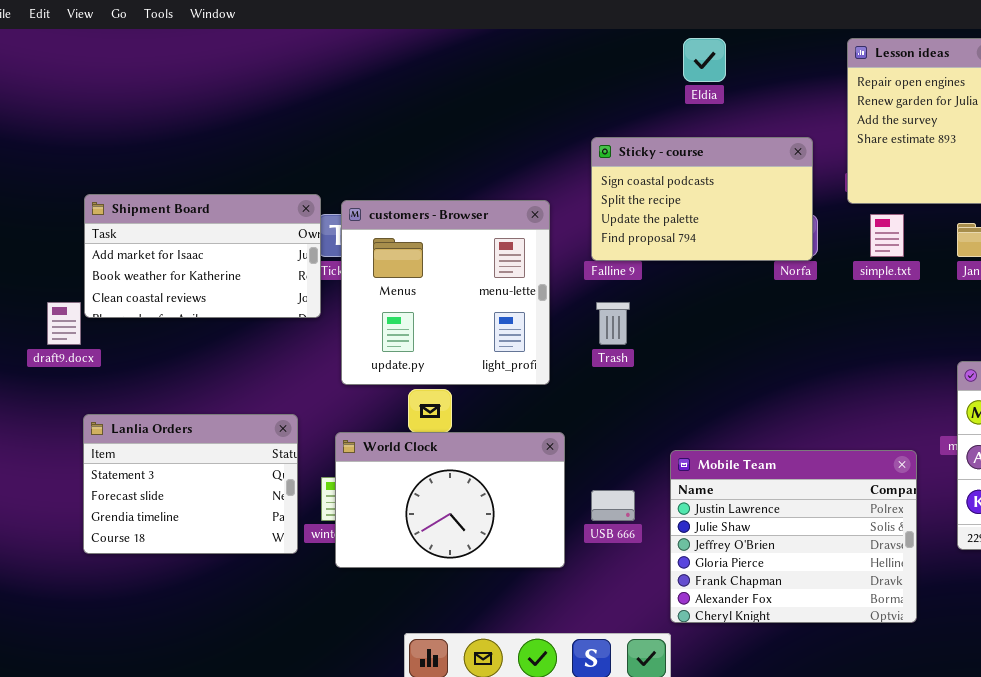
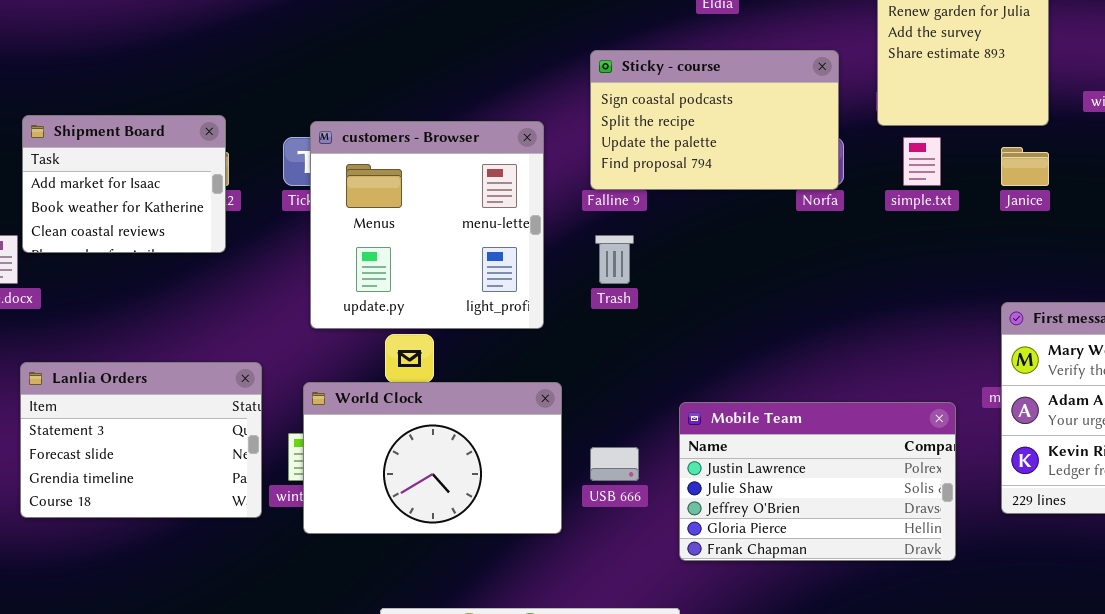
Shipment Board: [84,194,321,318] -> [22,115,226,253], resized
Mobile Team: [670,450,917,623] -> [679,402,956,561], resized

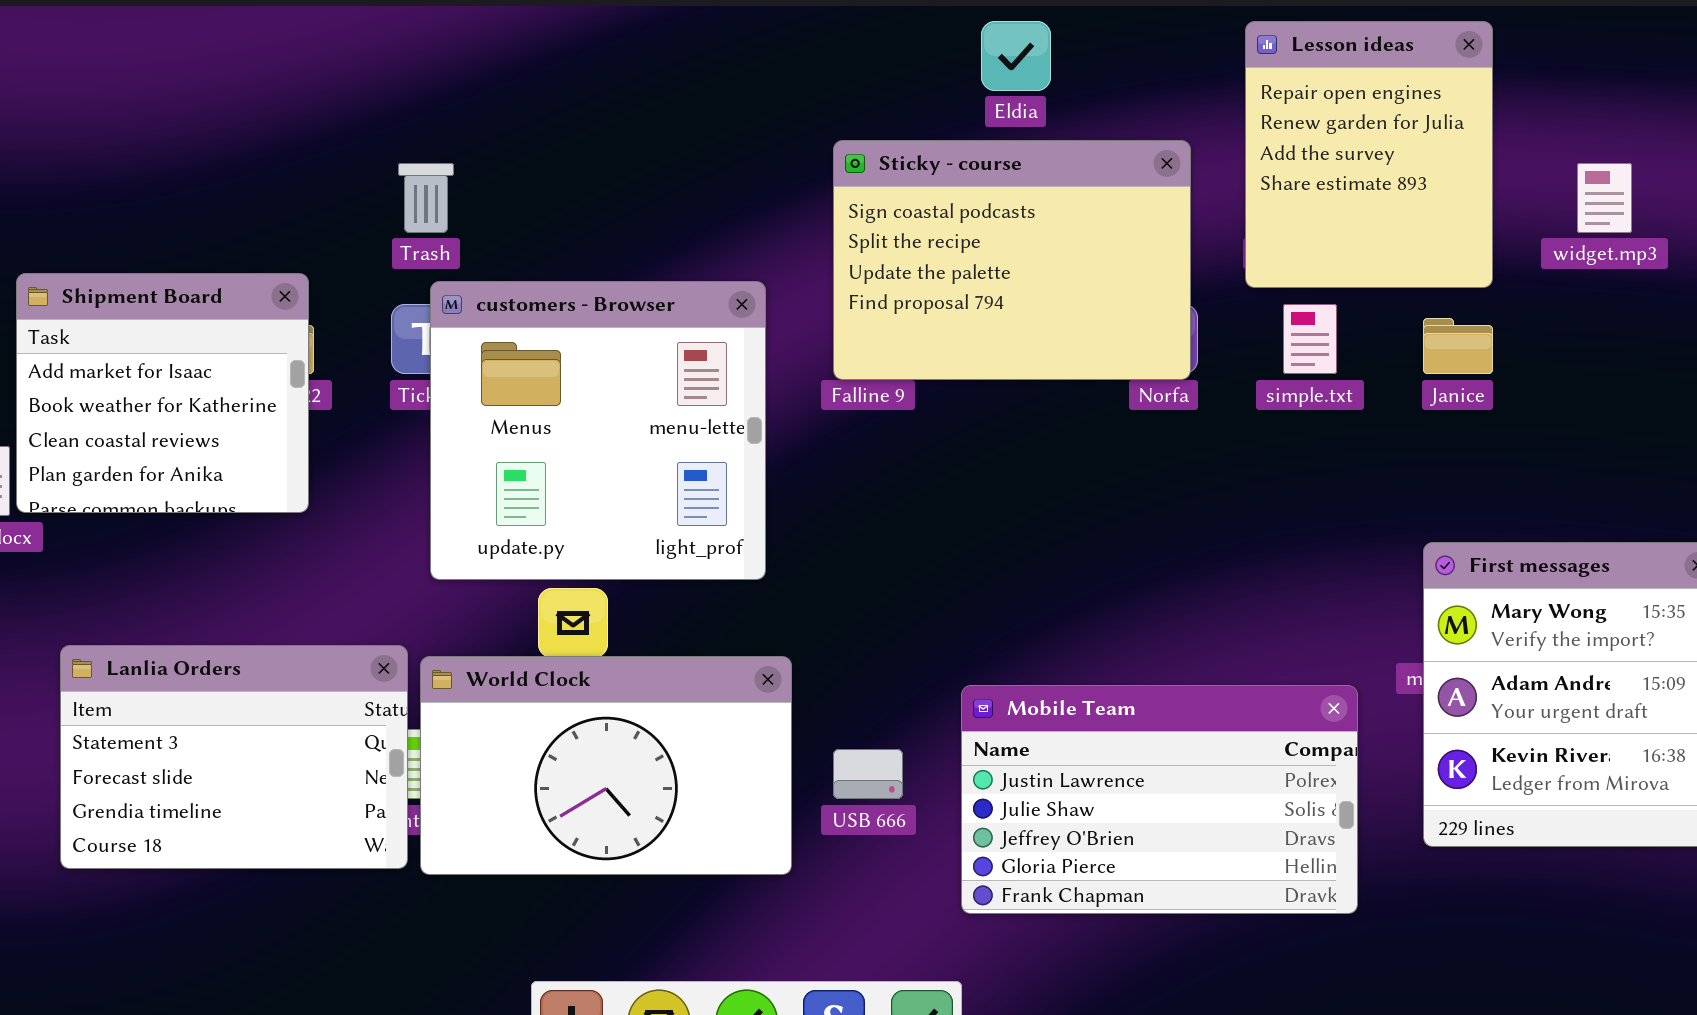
Sticky - course: [590,50,839,190] -> [833,140,1191,380], resized
Shipment Board: [22,115,226,253] -> [16,273,309,513], resized
Trash: [595,235,634,284] -> [398,163,454,233], moved
Lanlia Orders: [20,362,262,518] -> [60,645,408,869], moved

